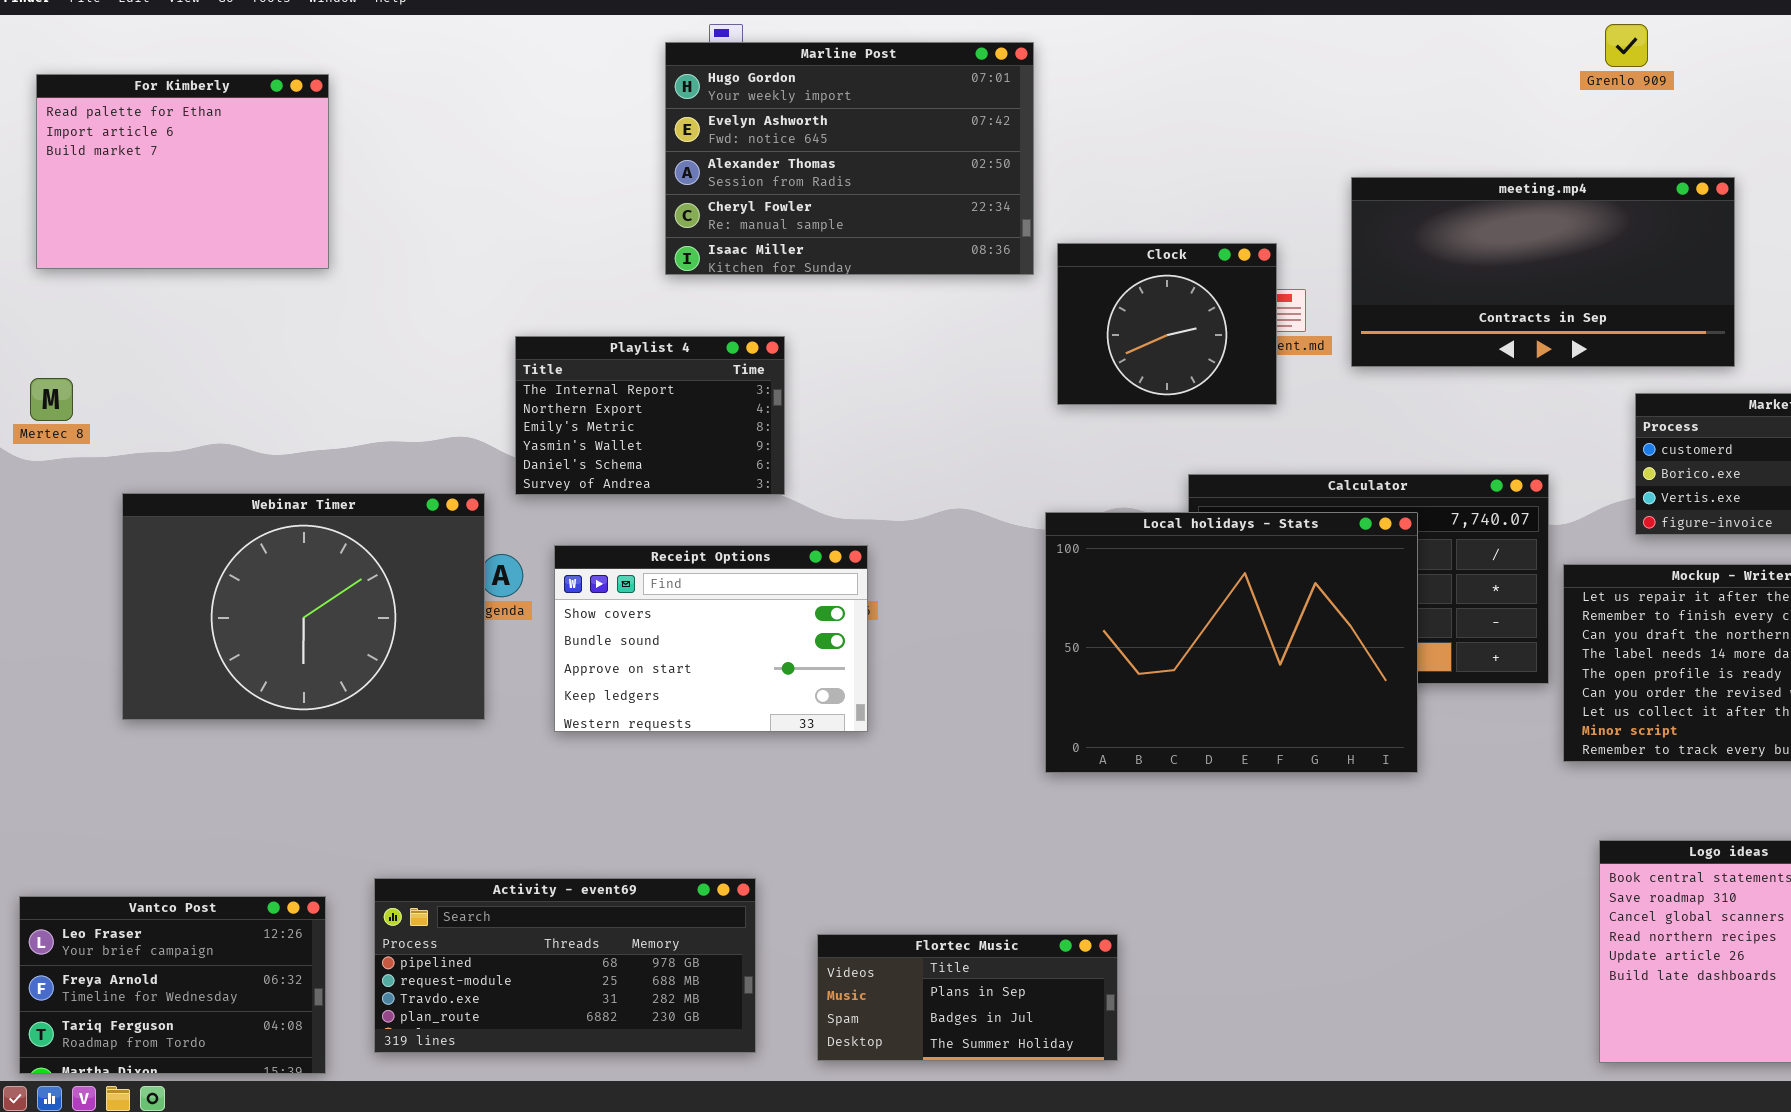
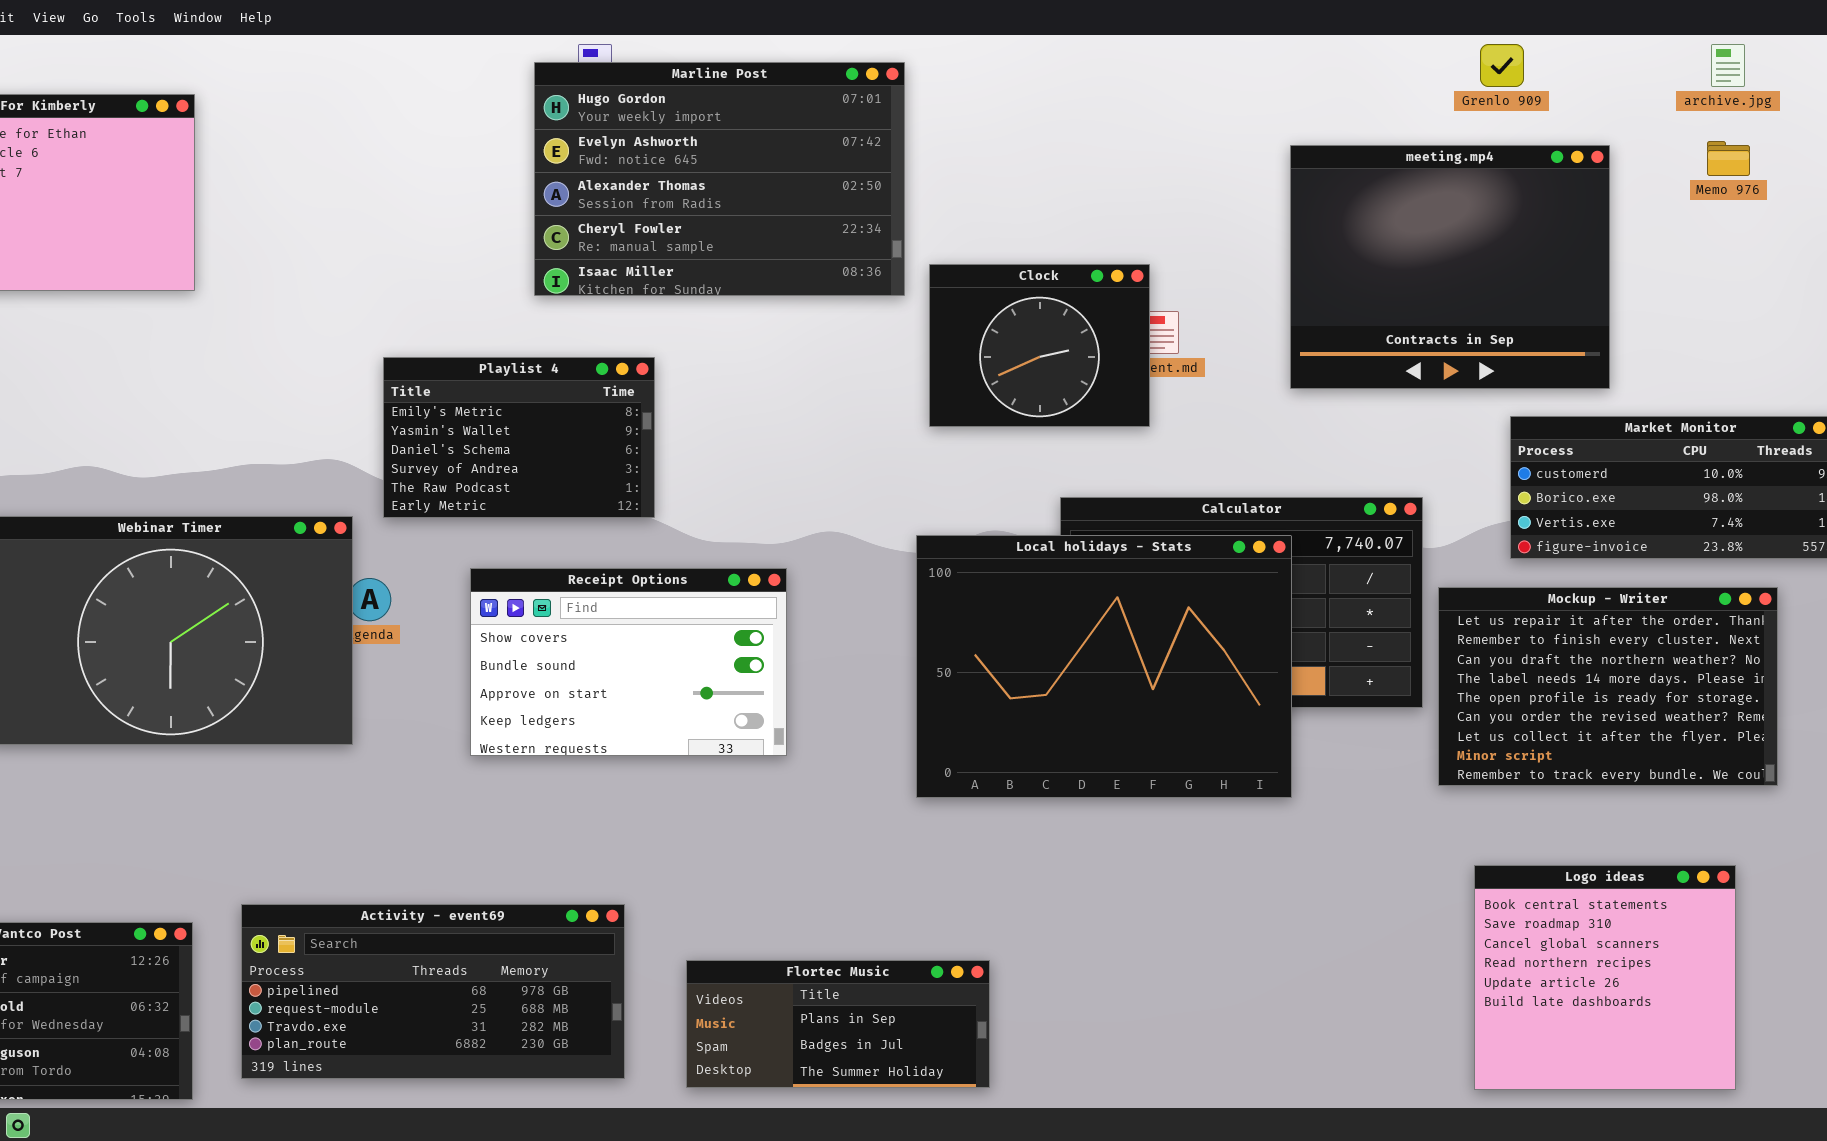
meeting.mp4: [1351,177,1735,367] -> [1290,145,1610,389], resized
Playlist 4: [515,336,785,495] -> [383,357,655,518], scrolled down 2 rows
Receipt Options: [554,545,868,732] -> [470,568,787,756], moved

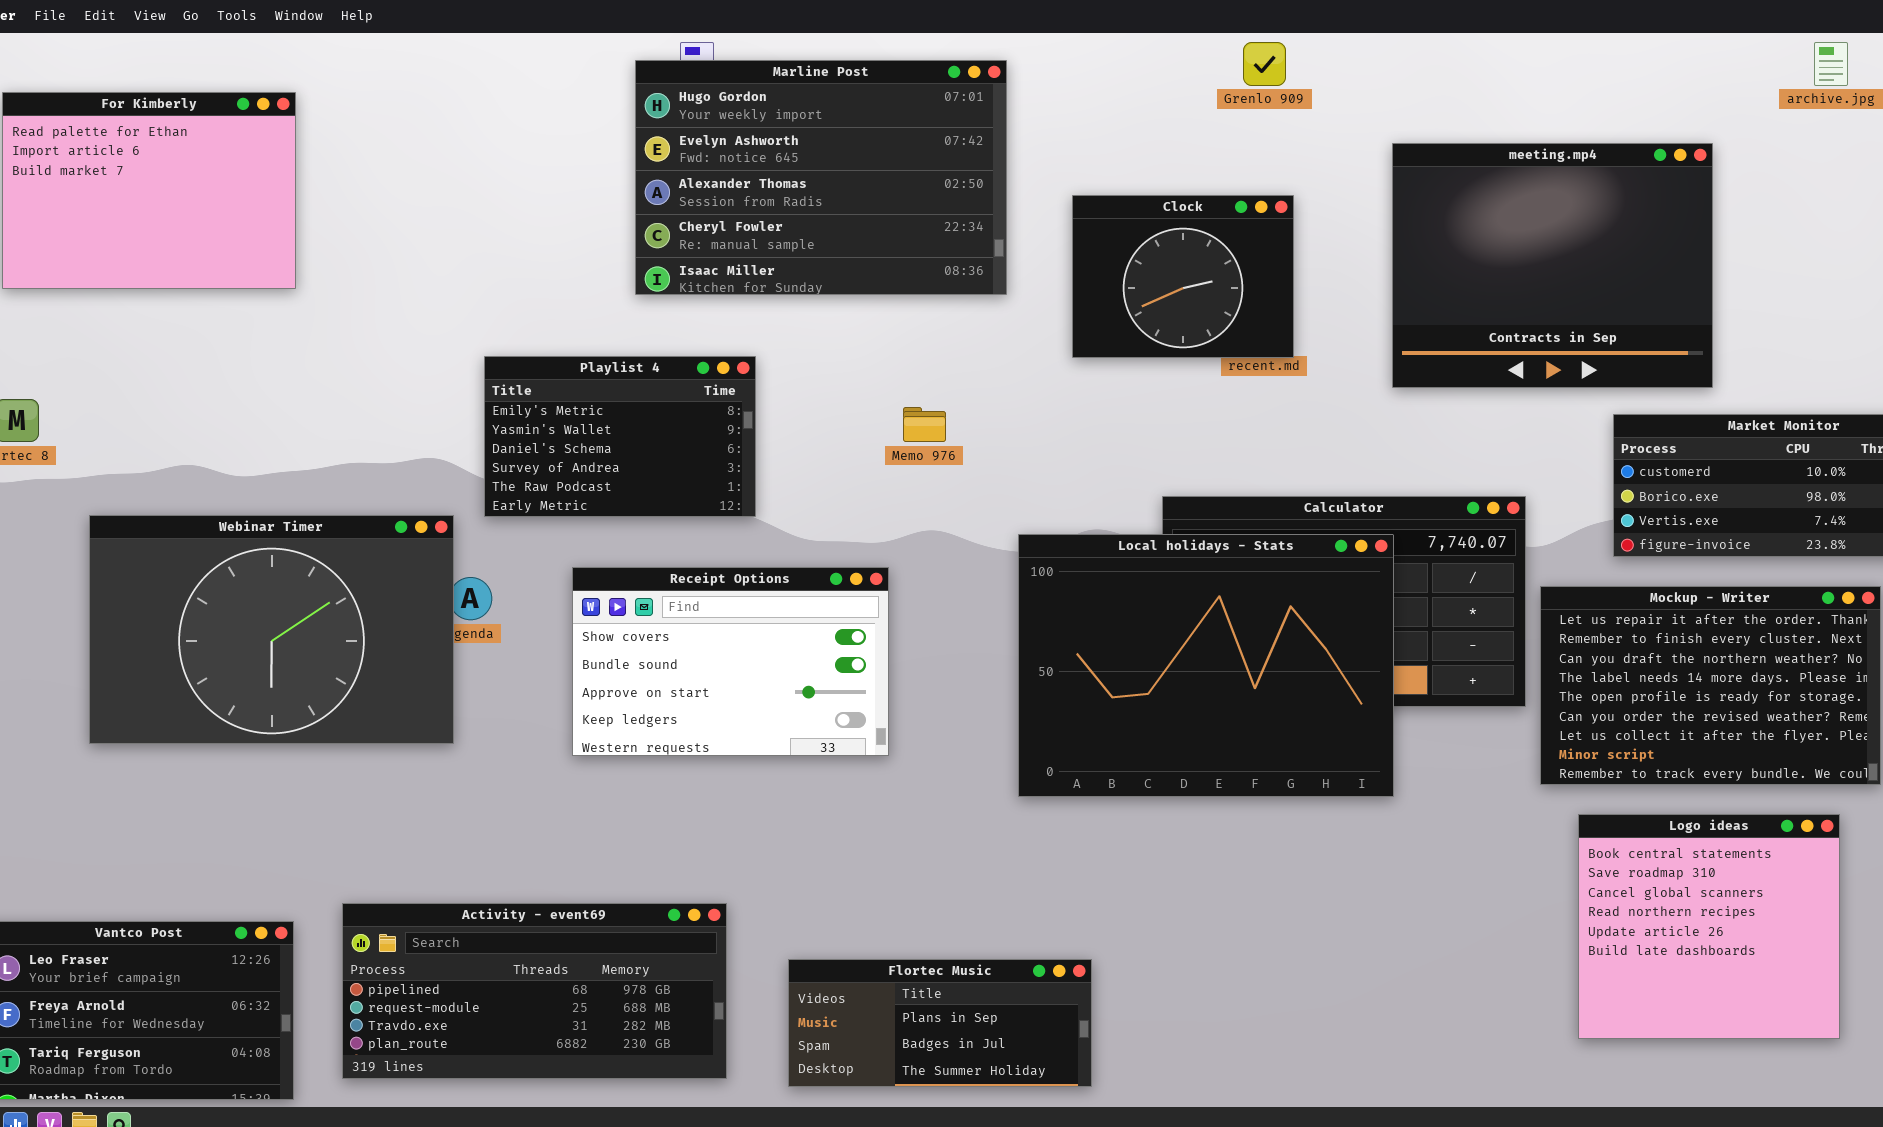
Grenlo 909: [1480,44,1524,87] -> [1243,42,1286,86], moved
Memo 976: [1707,141,1750,176] -> [903,407,946,442], moved
Clock: [929,264,1150,427] -> [1072,195,1294,358], moved
Logo ideas: [1474,865,1736,1090] -> [1578,814,1840,1039], moved

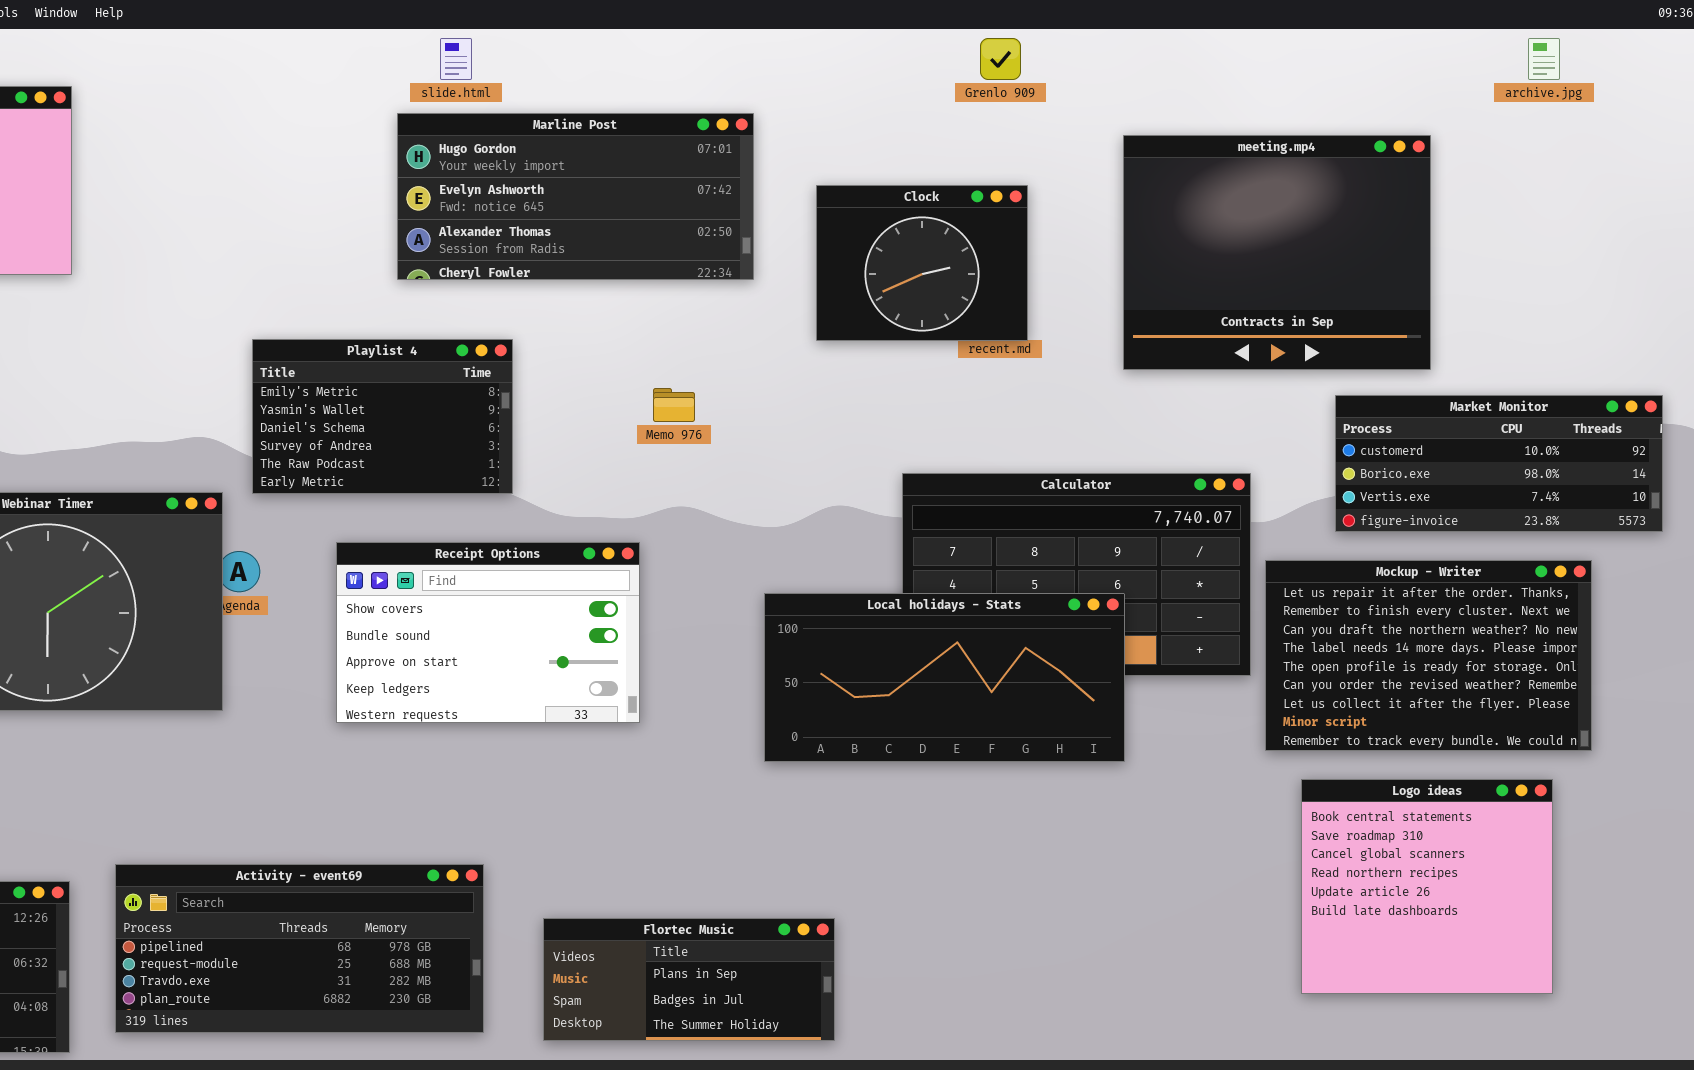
Marline Post: [635,60,1007,295] -> [397,113,754,280], resized
Local holidays - Stats: [1018,534,1394,797] -> [764,593,1125,762], resized

